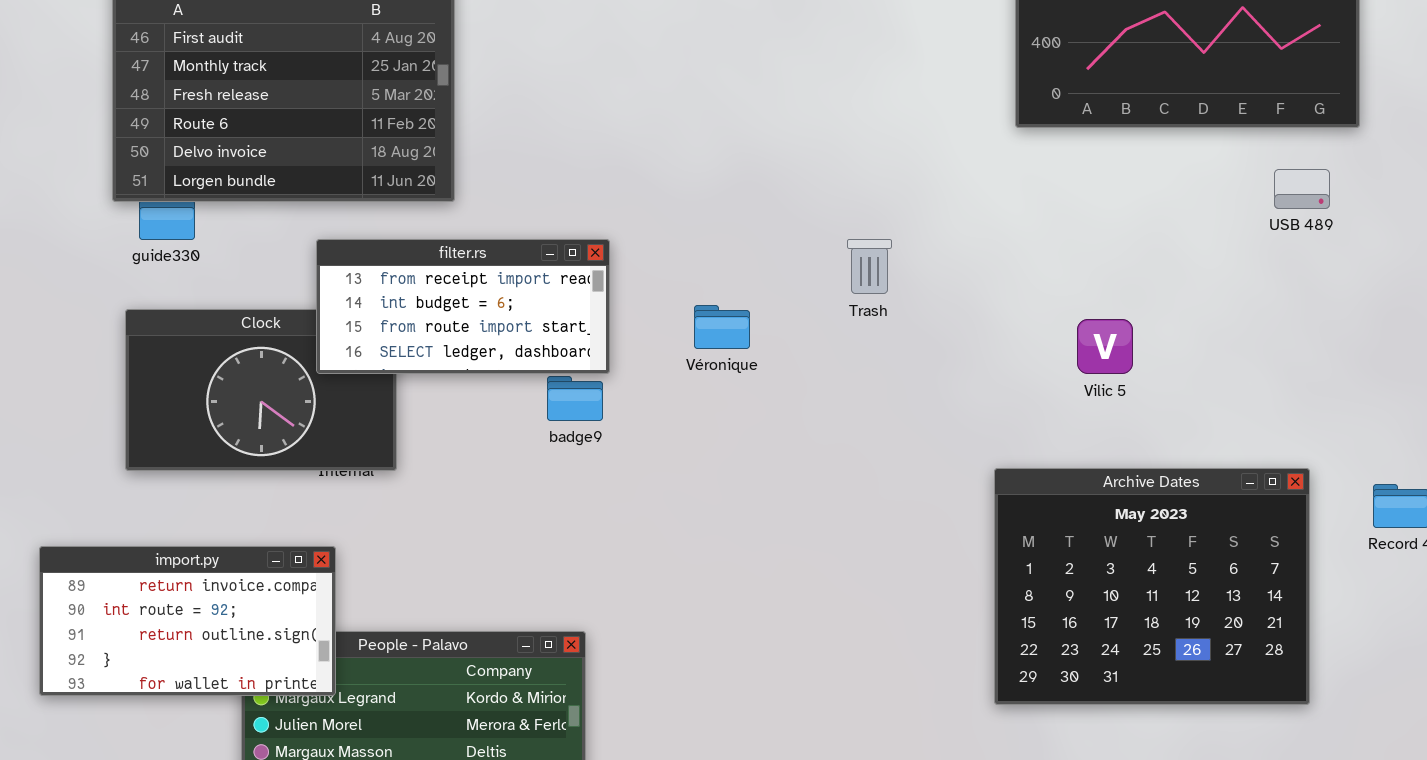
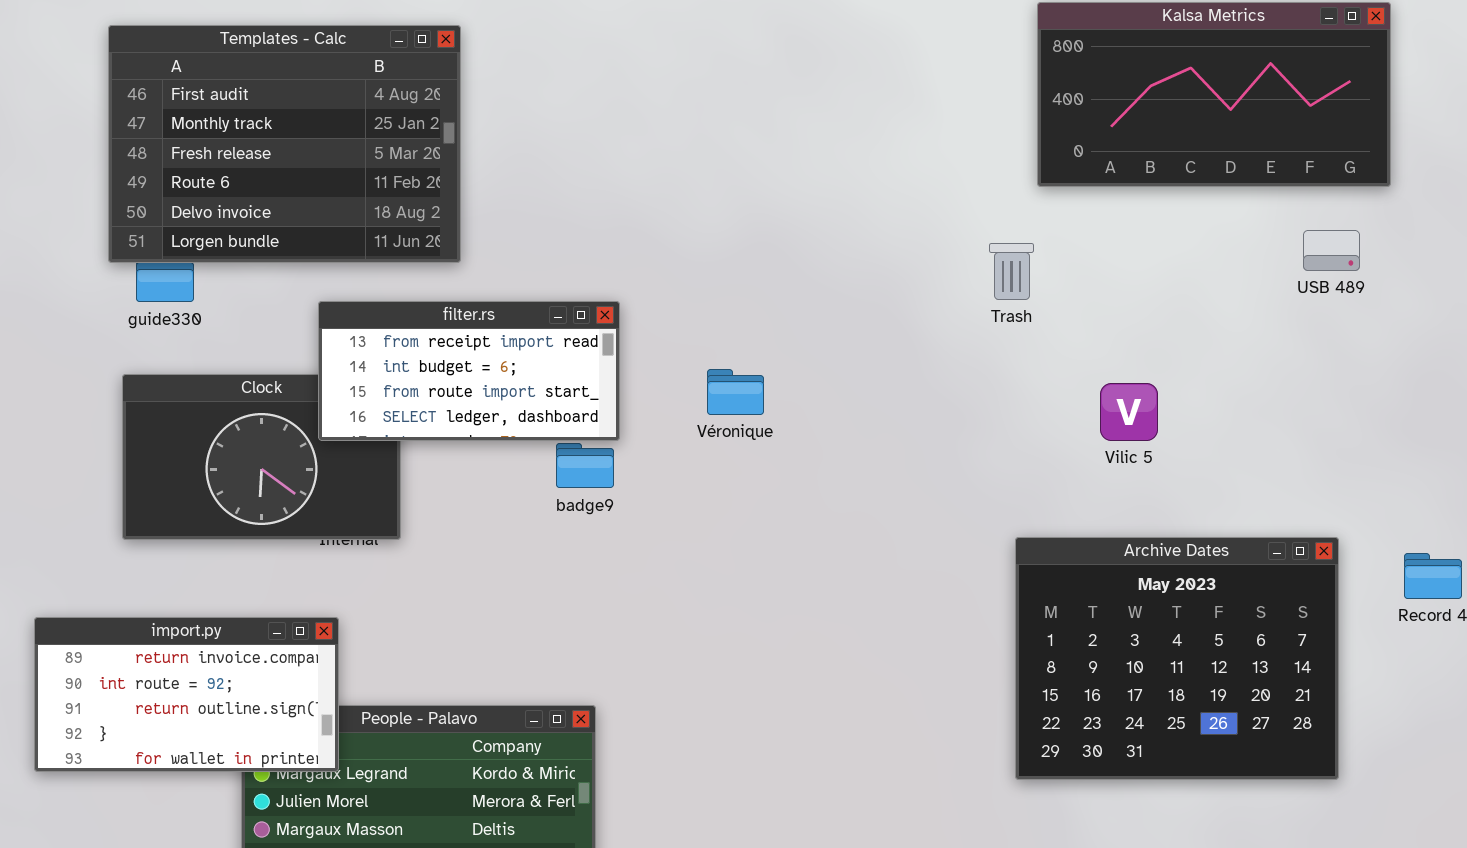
Trash: [847,239,892,294] -> [989,243,1034,300], moved

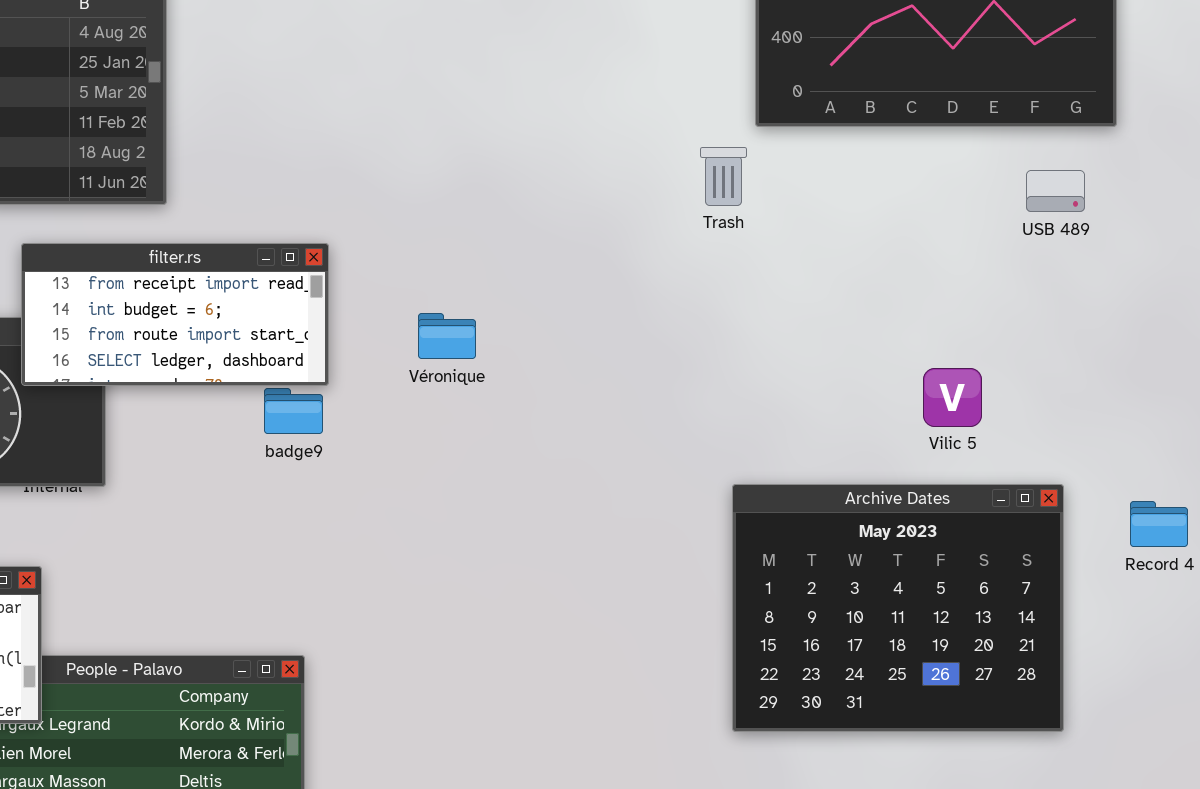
Trash: [989,243,1034,300] -> [700,147,747,206], moved
Vilic 5: [1100,383,1158,441] -> [923,368,982,427], moved

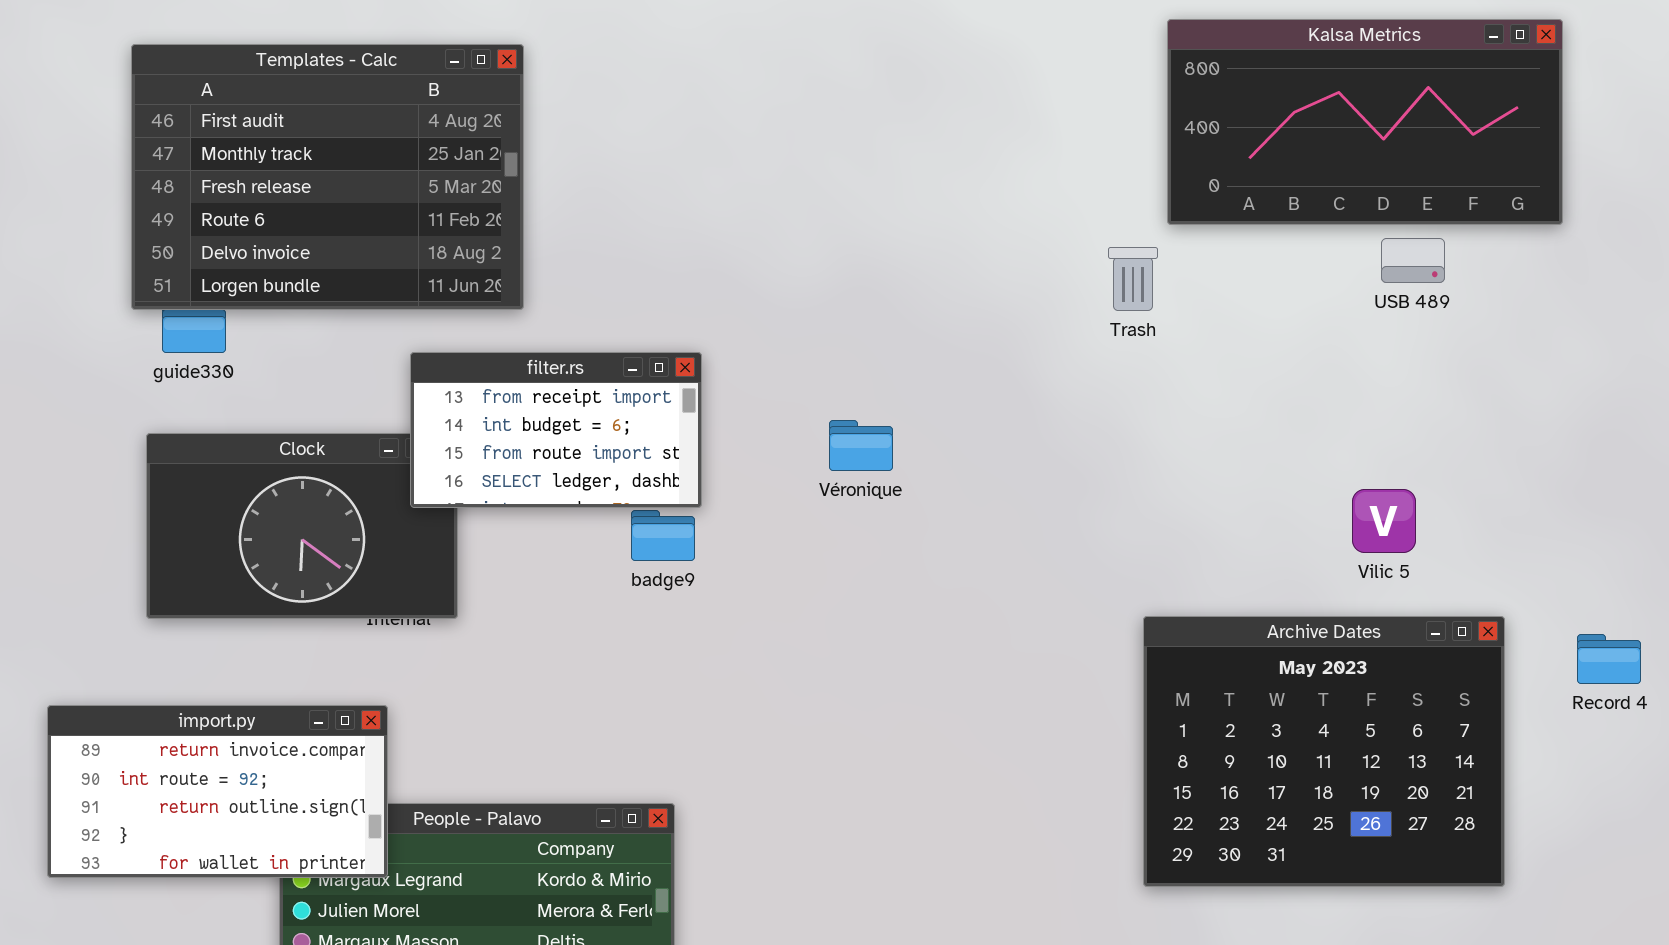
USB 489: [1026,170,1085,212] -> [1381,238,1445,283], moved
filter.rs: [21,243,329,386] -> [410,352,702,508], resized
Véronique: [418,313,476,359] -> [829,420,893,471], moved

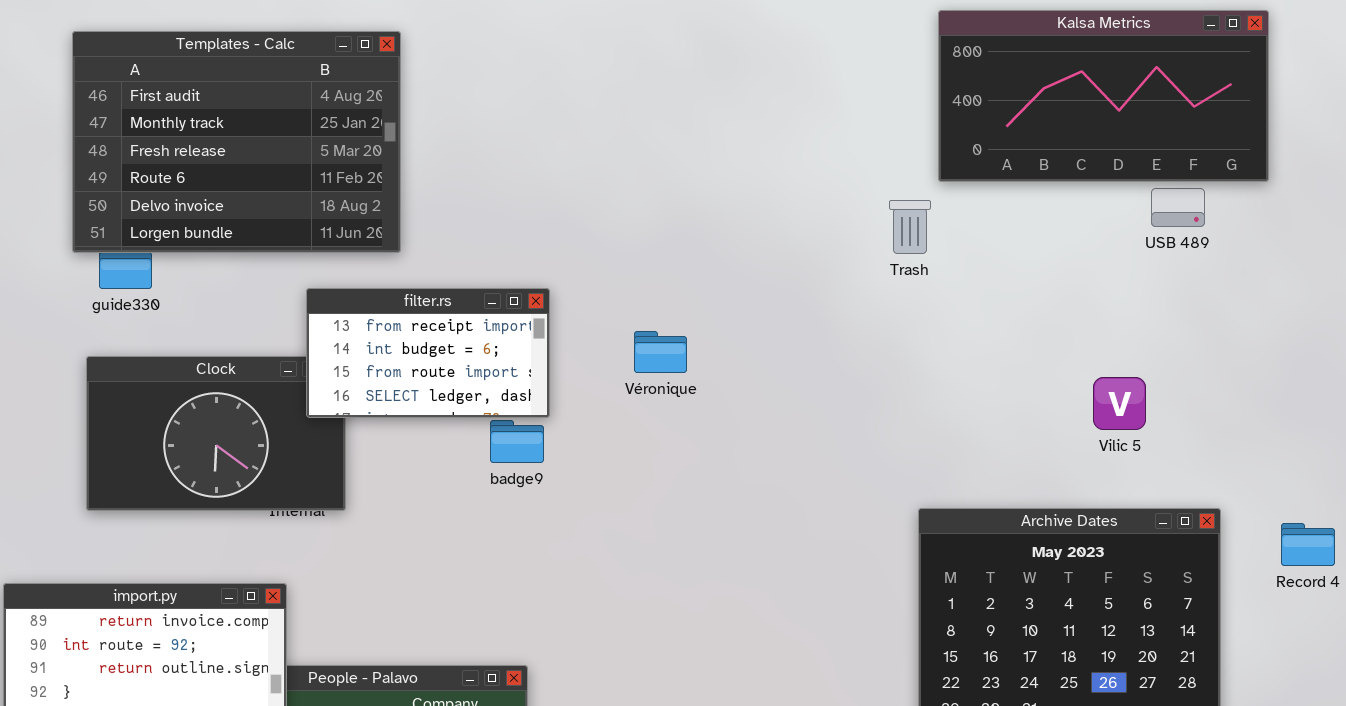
USB 489: [1381,238,1445,283] -> [1151,188,1205,227], moved
Véronique: [829,420,893,471] -> [634,331,687,373], moved
Vilic 5: [1352,489,1416,553] -> [1093,377,1146,430], moved

